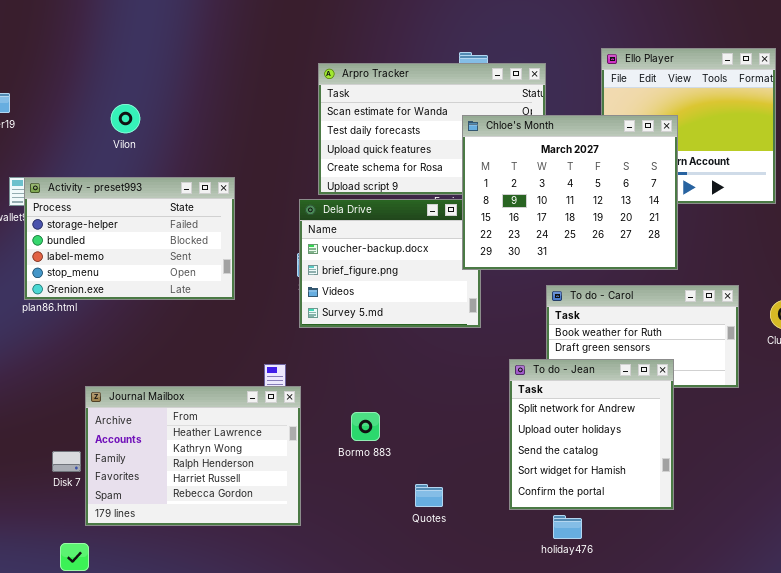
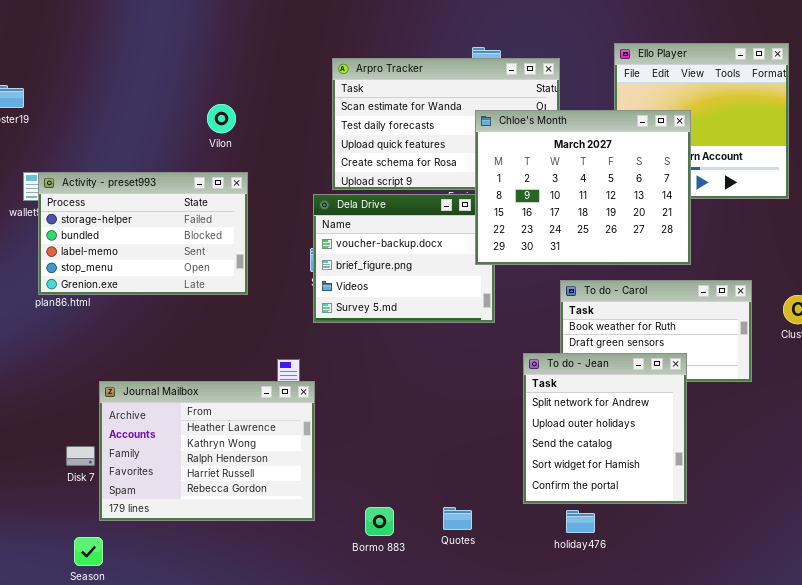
Vilon: [111,104,140,133] -> [207,104,236,133], moved
Bormo 883: [351,412,380,441] -> [365,507,394,536], moved
Quotes: [415,484,443,507] -> [443,507,472,530], moved

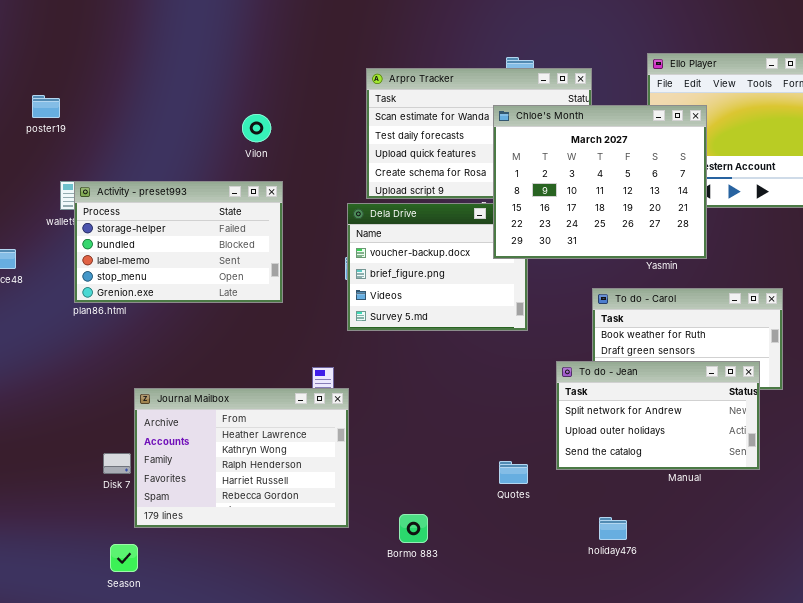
Chloe's Month: [475,110,691,265] -> [493,105,707,259], moved
To do - Jean: [523,353,687,504] -> [556,361,760,470], resized
Quotes: [443,507,472,530] -> [499,461,528,484], moved

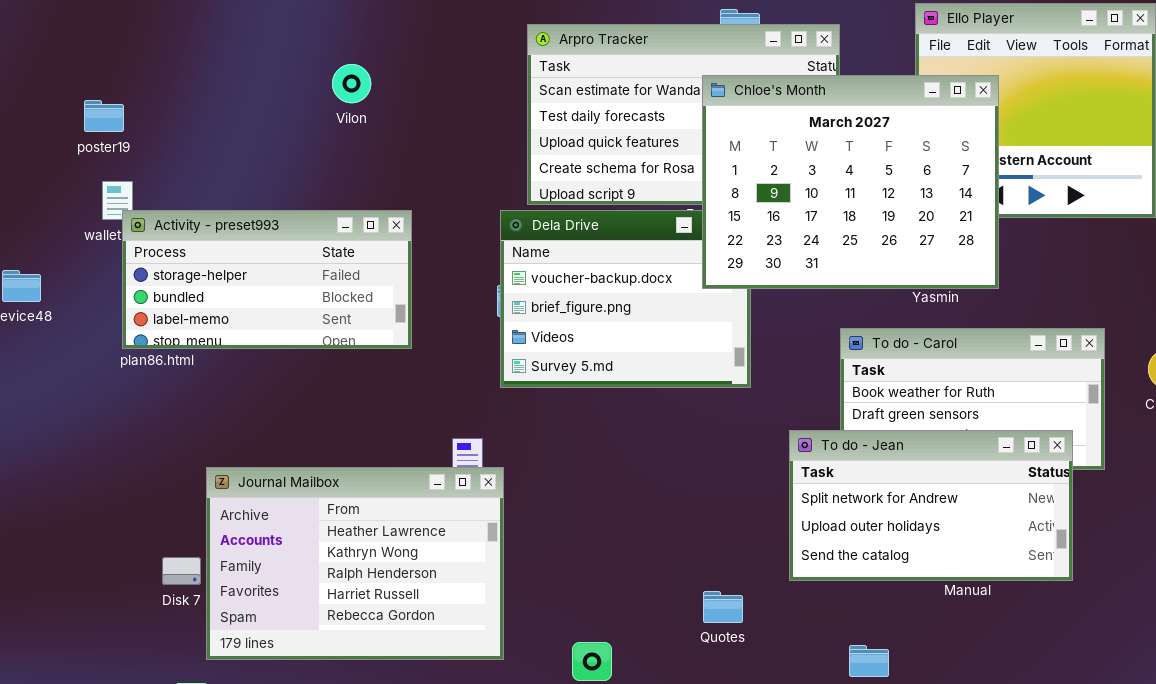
poster19: [32,95,60,118] -> [84,100,124,132], moved
Vilon: [242,114,271,142] -> [332,64,371,103], moved
Activity - preset993: [74,181,283,303] -> [122,210,412,349], resized
Quotes: [499,461,528,484] -> [703,591,743,623], moved

